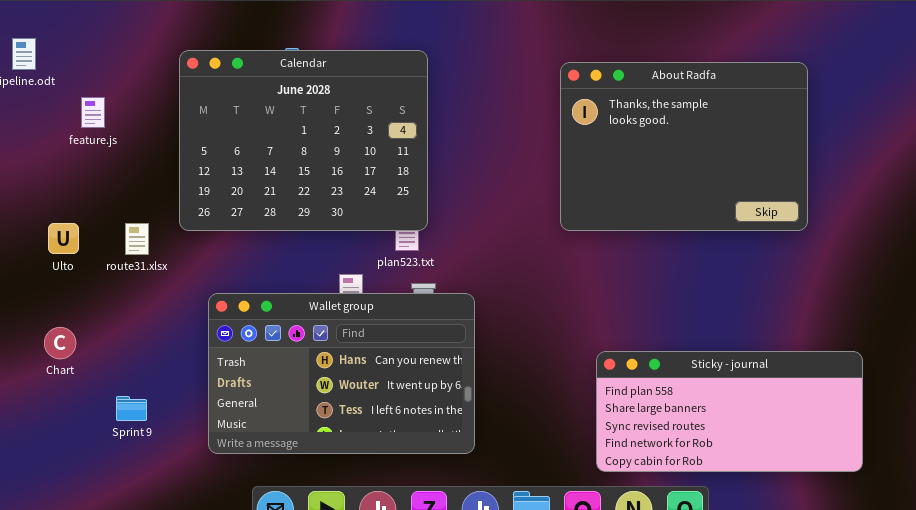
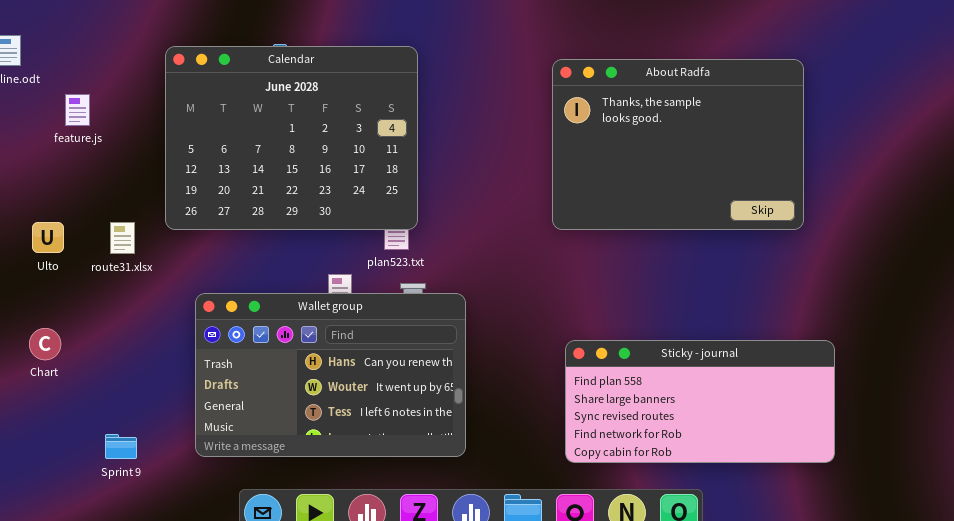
Sticky - journal: [596,351,863,472] -> [565,340,835,463], moved
Sprint 9: [116,396,147,421] -> [105,434,137,459], moved

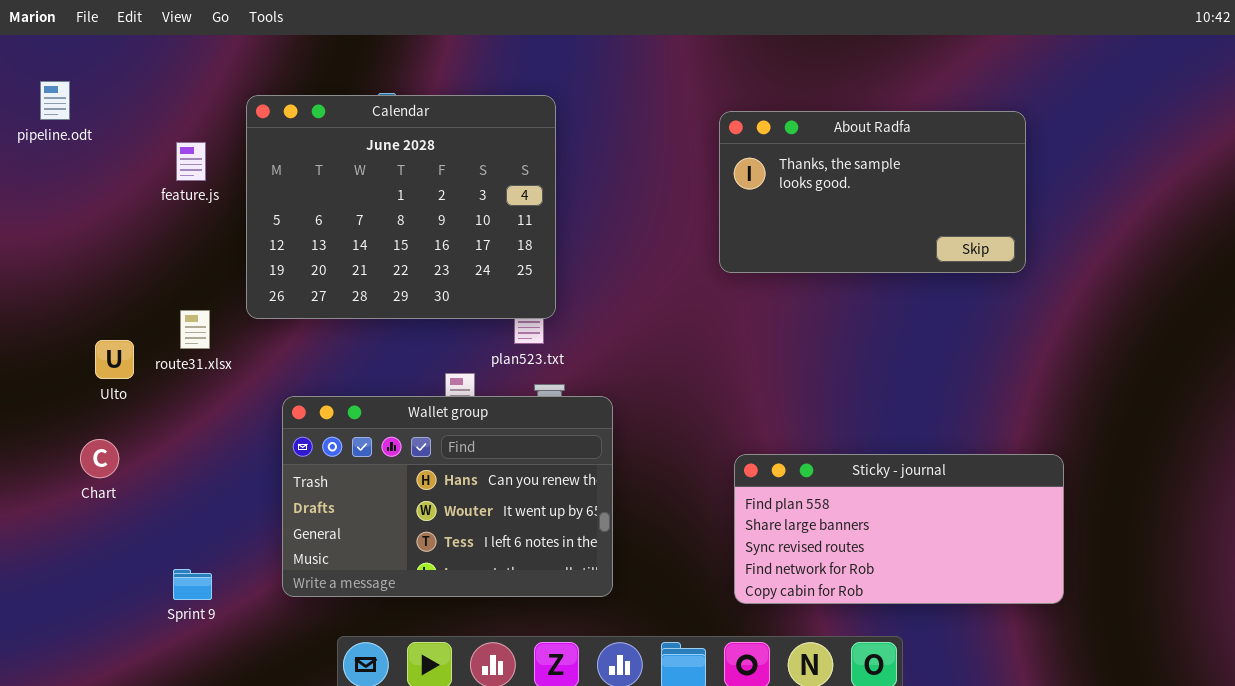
About Radfa: [552,59,804,230] -> [719,111,1026,273], resized
feature.js: [65,94,90,126] -> [176,142,206,181], moved
Ulto: [32,222,64,253] -> [95,340,134,379], moved

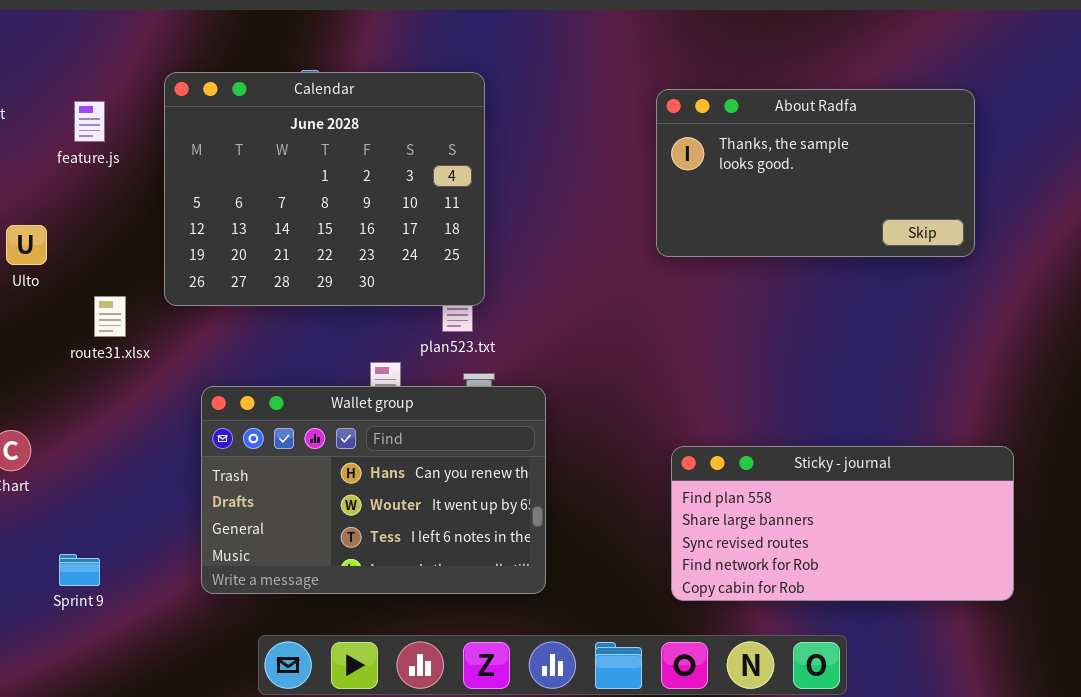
feature.js: [176,142,206,181] -> [74,101,105,142], moved
Ulto: [95,340,134,379] -> [6,225,47,265], moved
Sprint 9: [173,569,212,600] -> [59,554,100,586], moved

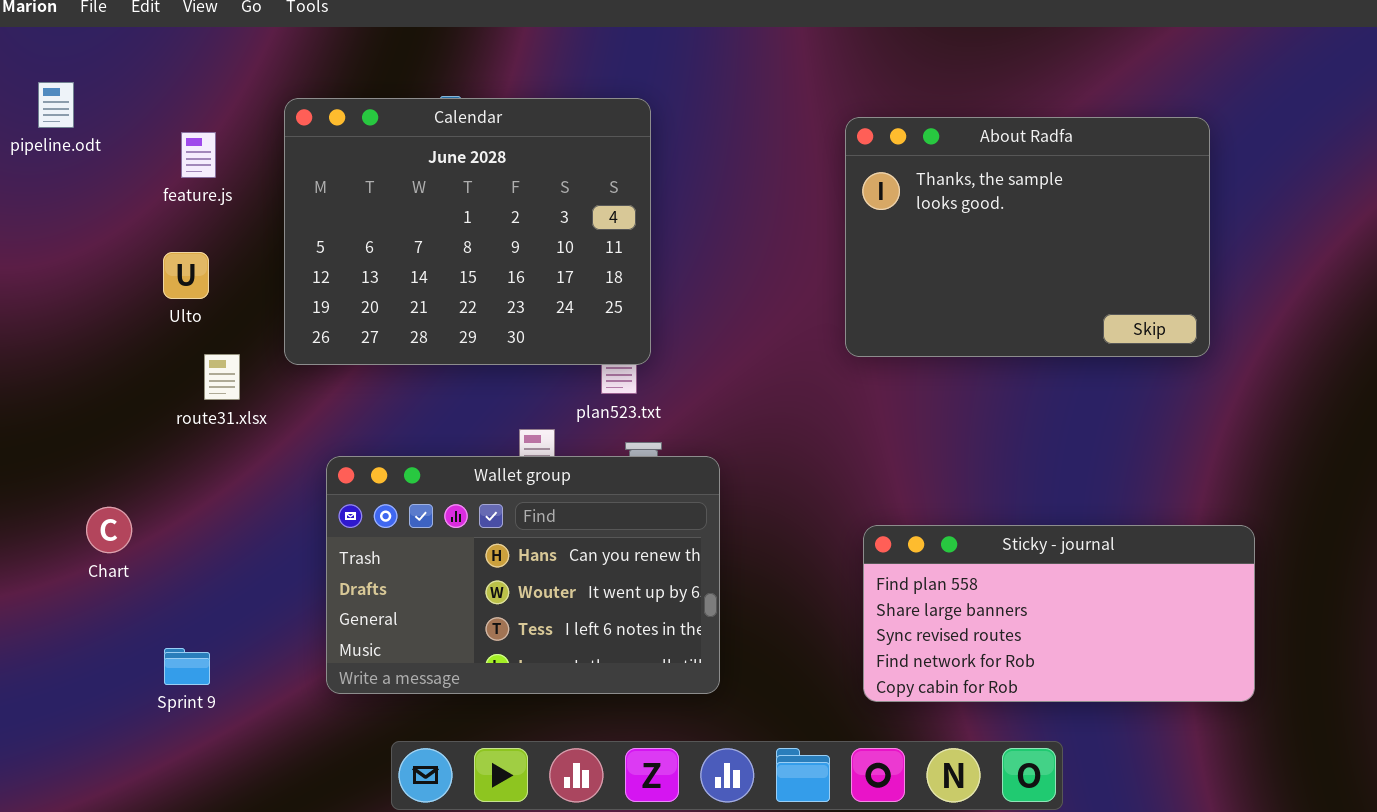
About Radfa: [656,89,975,257] -> [845,117,1210,357], resized
Ulto: [6,225,47,265] -> [163,252,209,299], moved

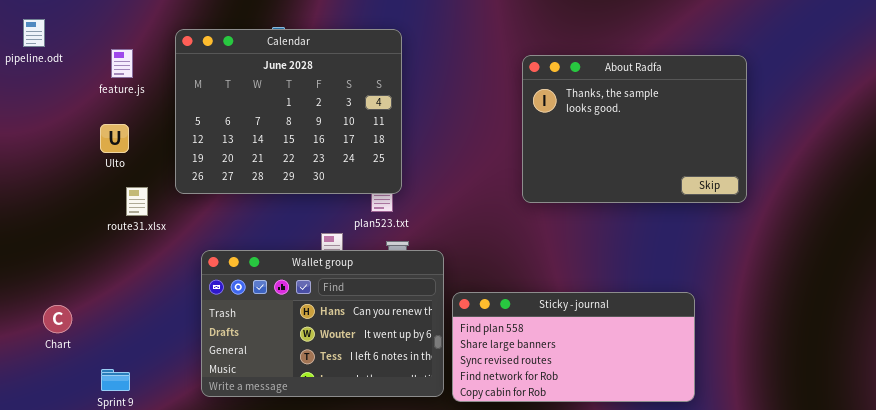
About Radfa: [845,117,1210,357] -> [522,55,747,203], moved
Chart: [86,507,132,553] -> [43,305,72,333], moved
Sticky - journal: [863,525,1255,702] -> [452,292,695,402], moved

